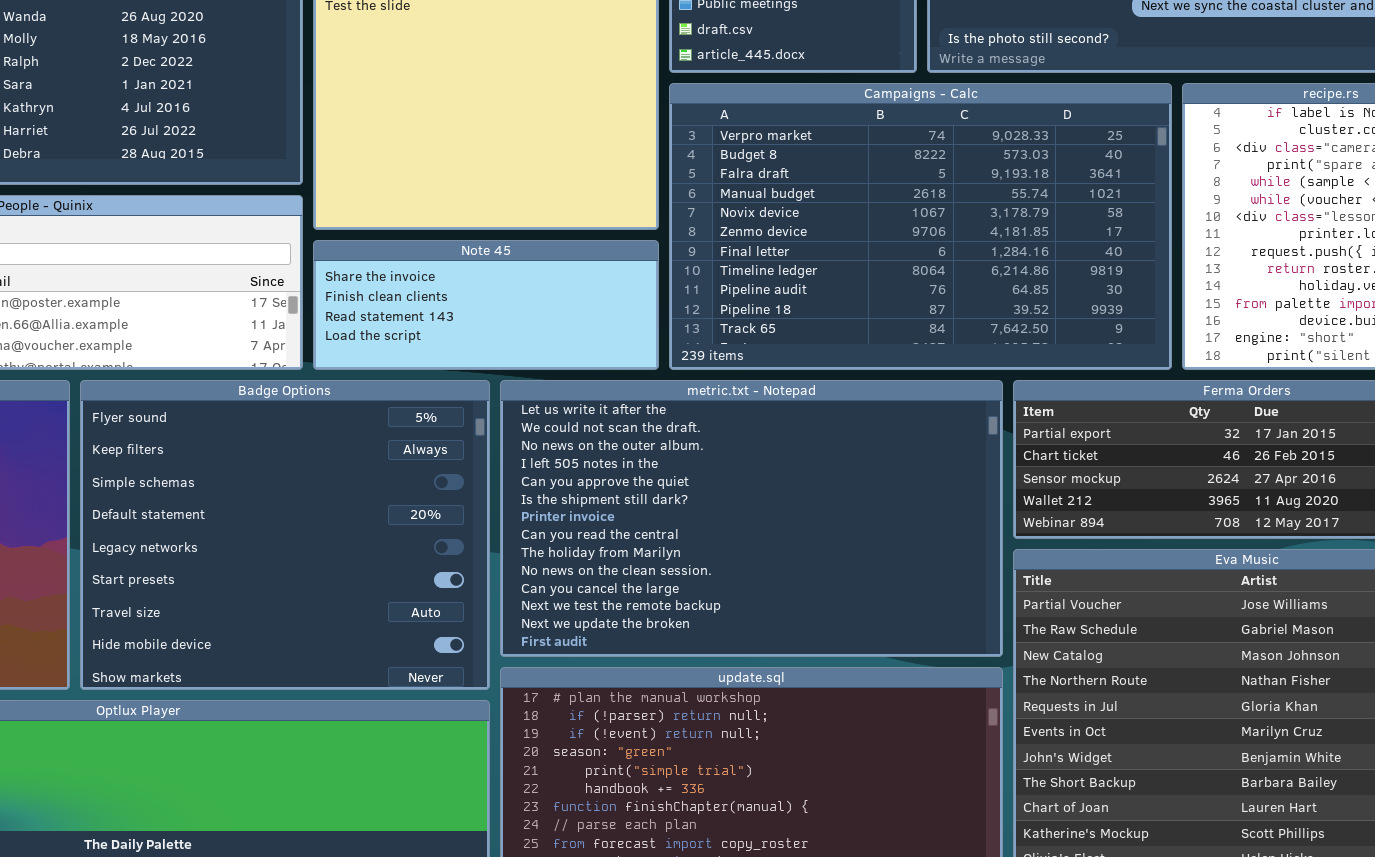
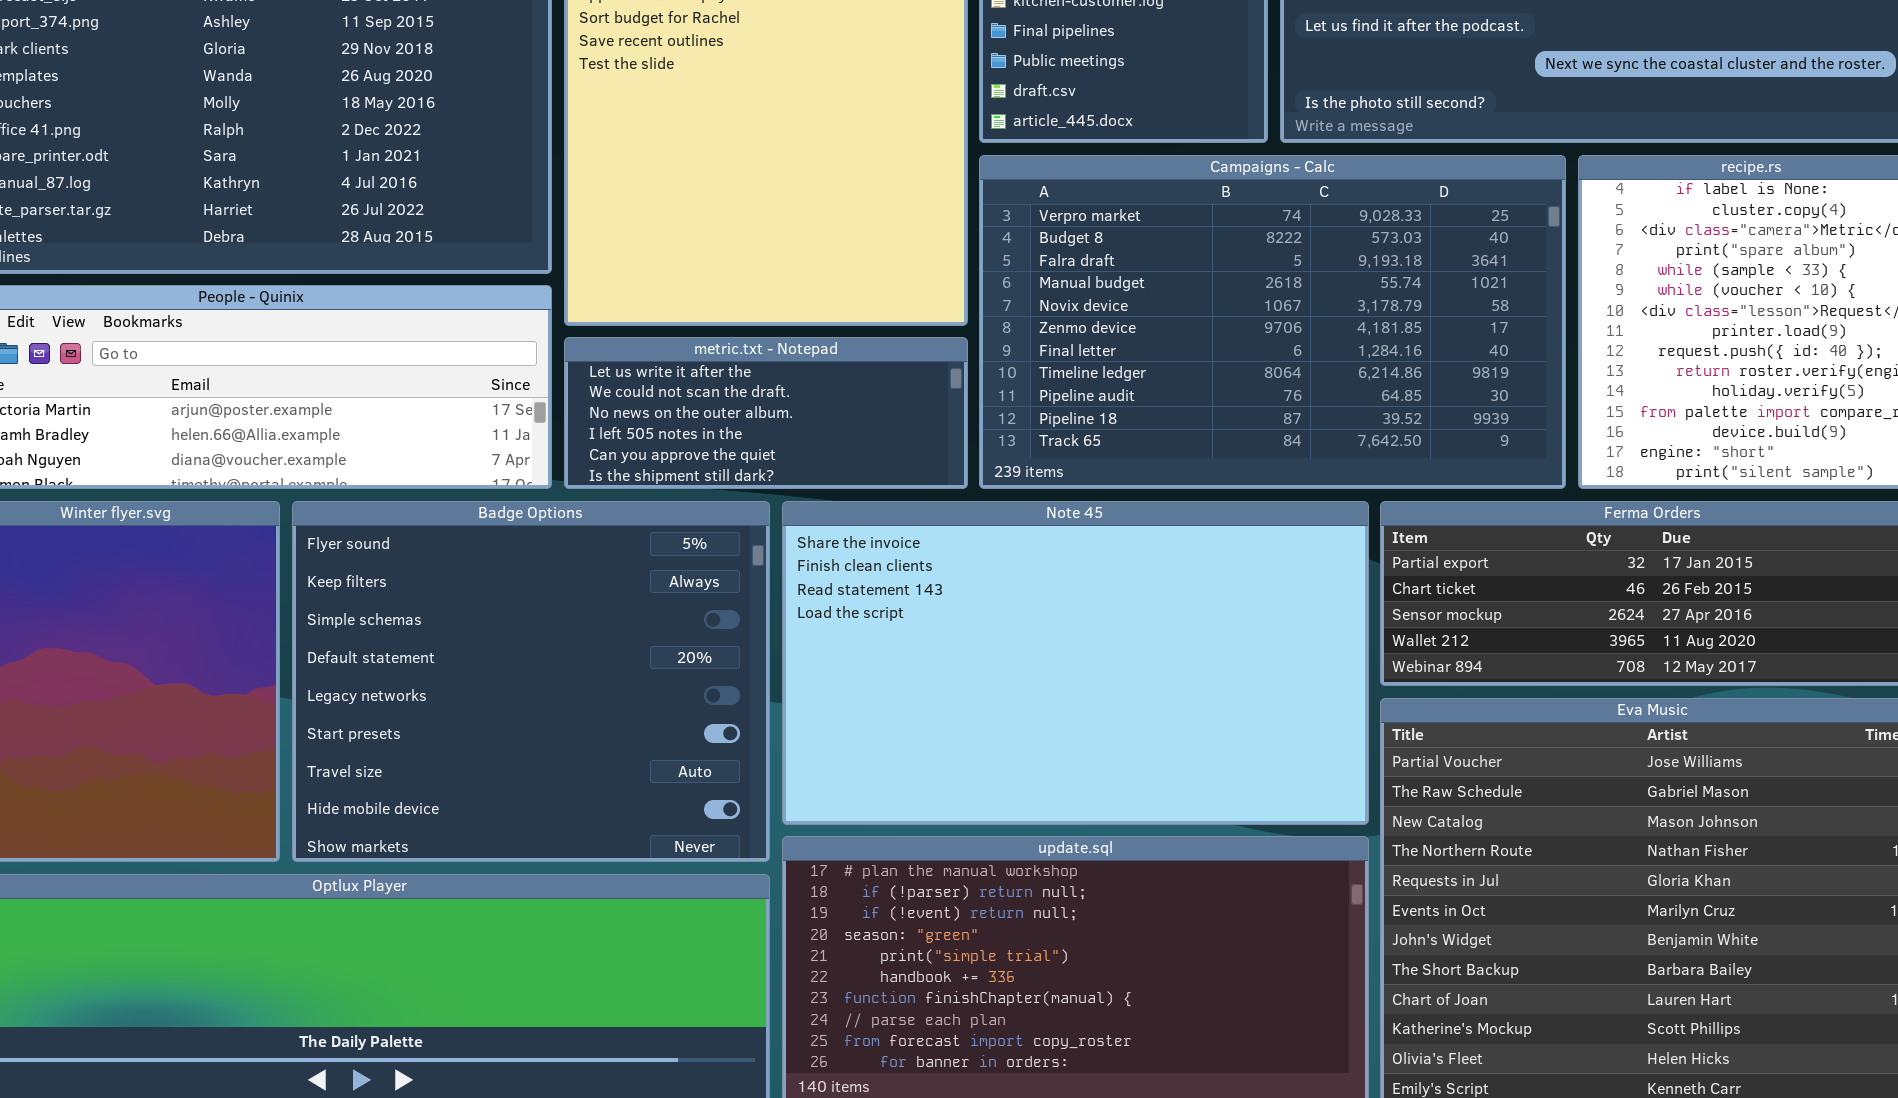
Note 45: [313,240,659,370] -> [782,501,1369,825], moved, resized
metric.txt - Notepad: [500,380,1003,657] -> [564,337,968,489], moved, resized

